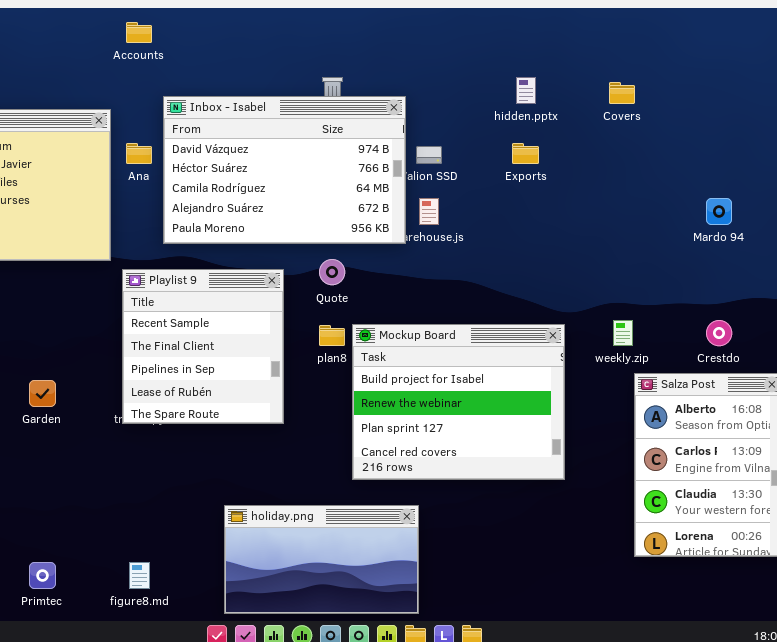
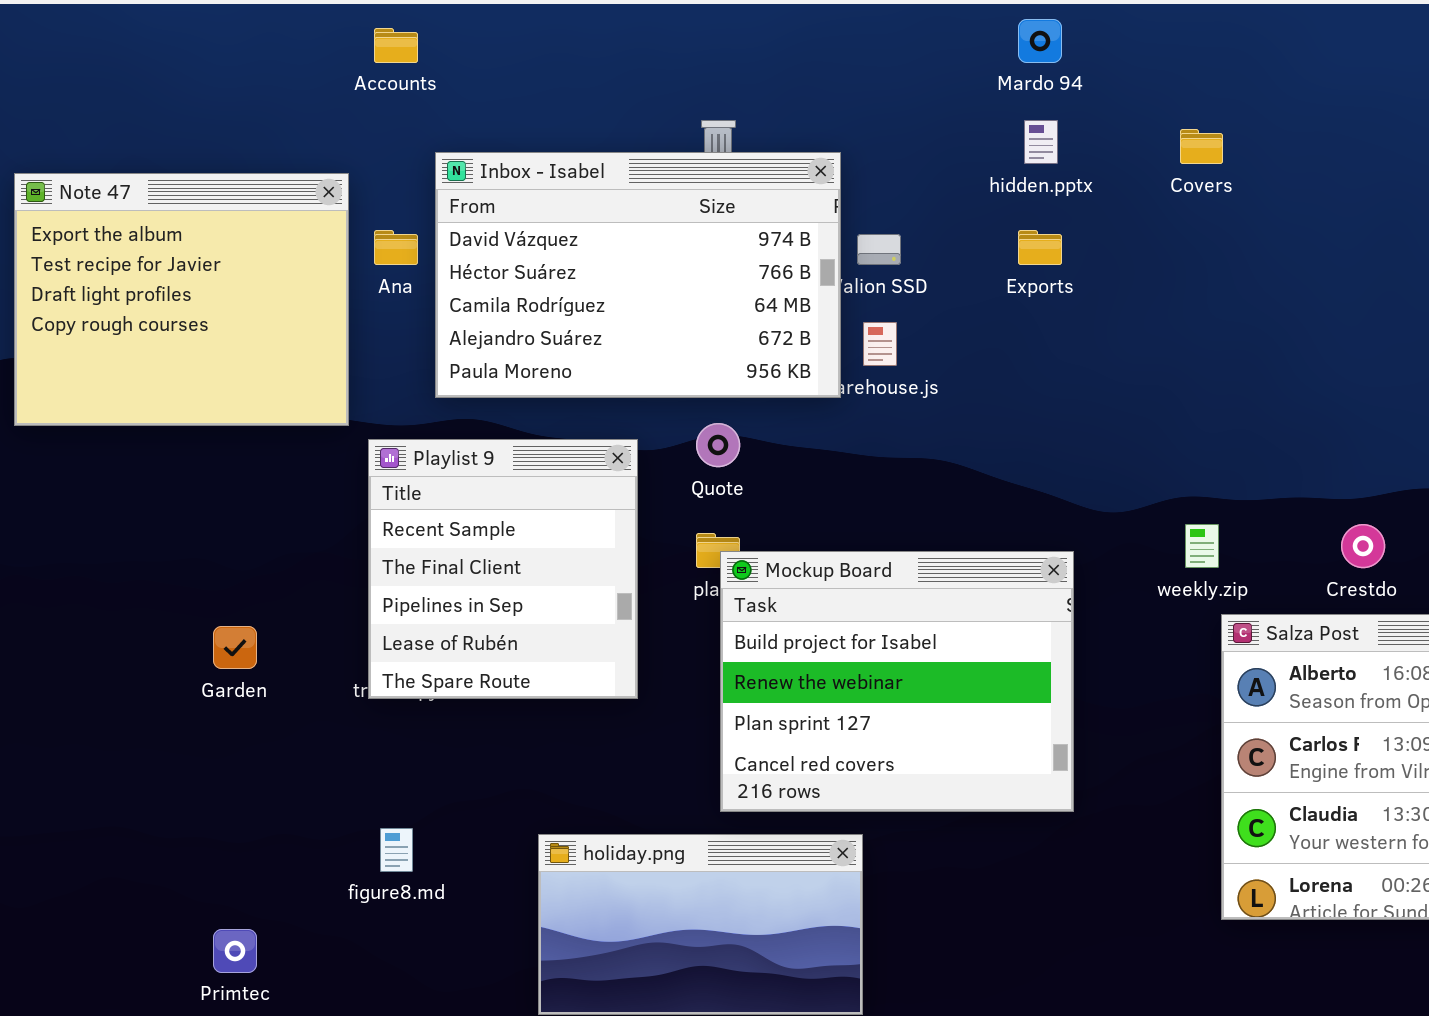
Mardo 94: [706,198,732,225] -> [1018,19,1062,63], moved
Mockup Board: [352,324,565,480] -> [720,551,1074,812], moved
figure8.md: [129,562,150,589] -> [380,828,413,872], moved

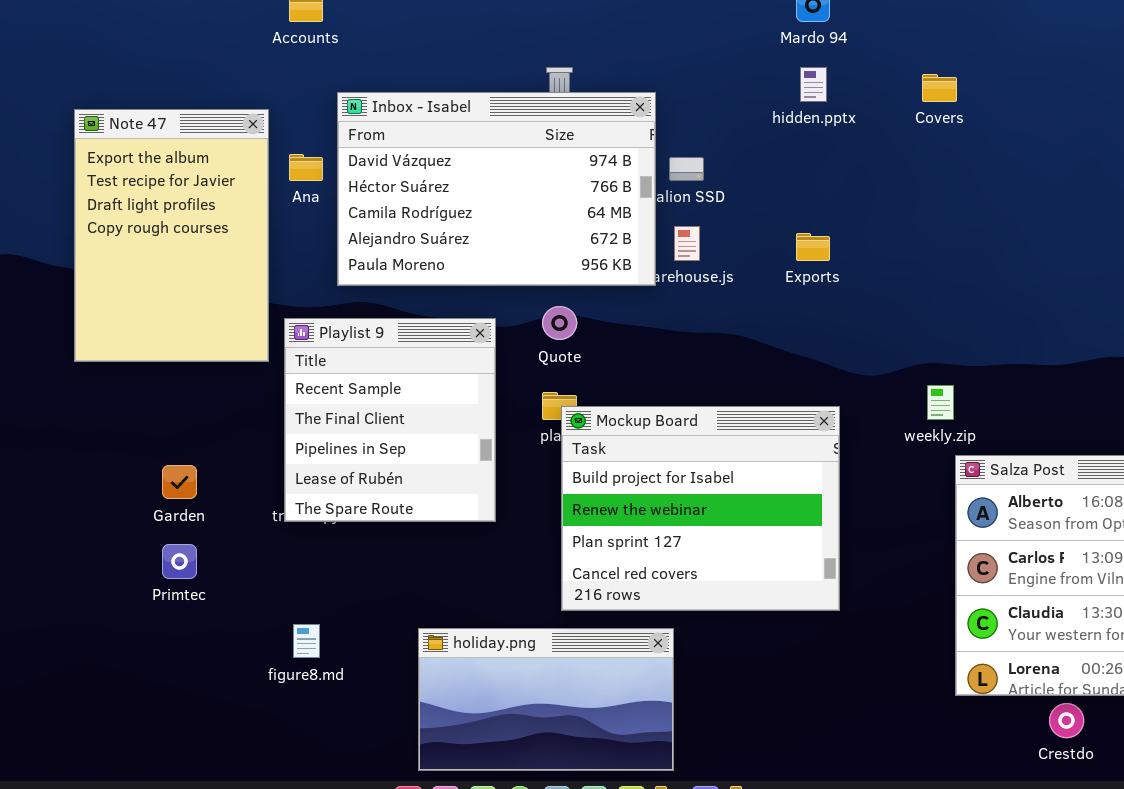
Note 47: [14,173,349,426] -> [74,109,269,362], resized
Exports: [1018,230,1062,265] -> [796,233,830,261], moved
Crestdo: [1341,524,1385,568] -> [1049,703,1084,738], moved
Primtec: [213,929,257,973] -> [162,544,197,579], moved

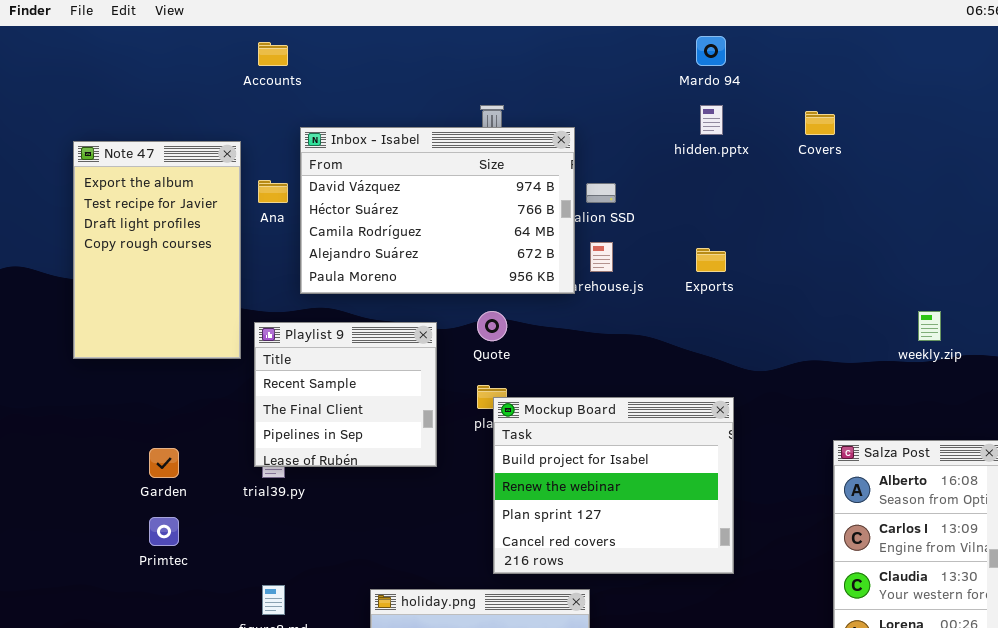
Playlist 9: [284,318,496,522] -> [254,322,437,467], resized
weekly.zip: [927,385,954,420] -> [918,311,941,341], moved

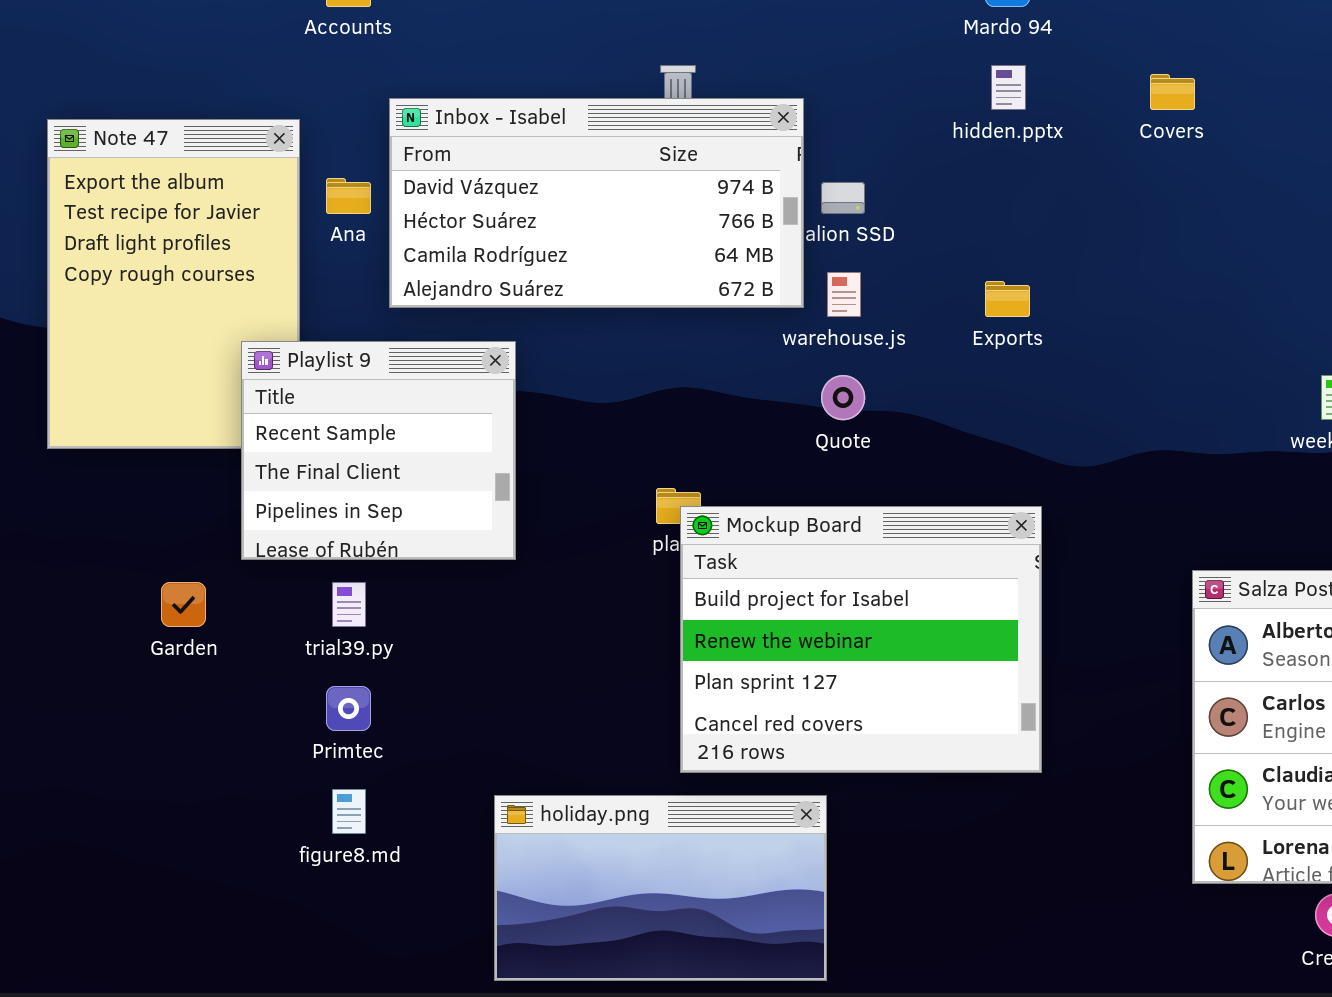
Inbox - Isabel: [300,127,575,294] -> [389,98,804,308], resized
Quote: [477,311,507,341] -> [821,375,865,420], moved
Playlist 9: [254,322,437,467] -> [241,341,516,560], moved
Primtec: [149,517,179,546] -> [326,686,371,731], moved

